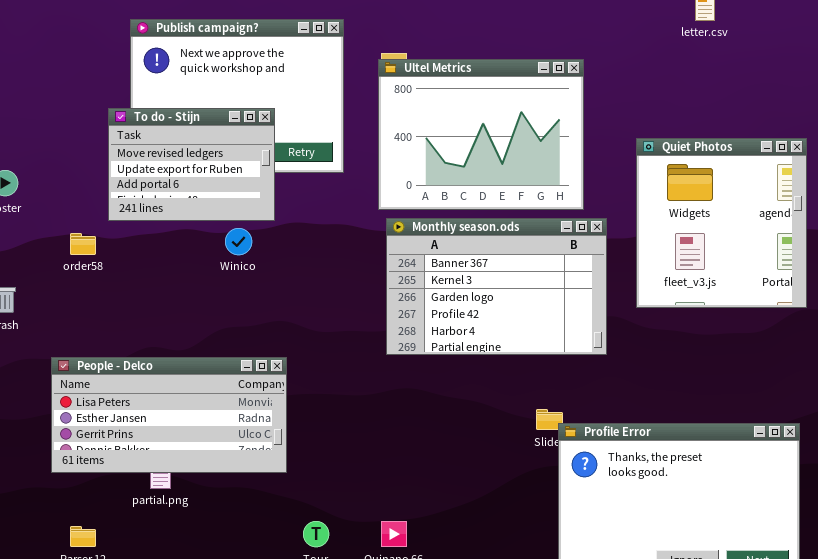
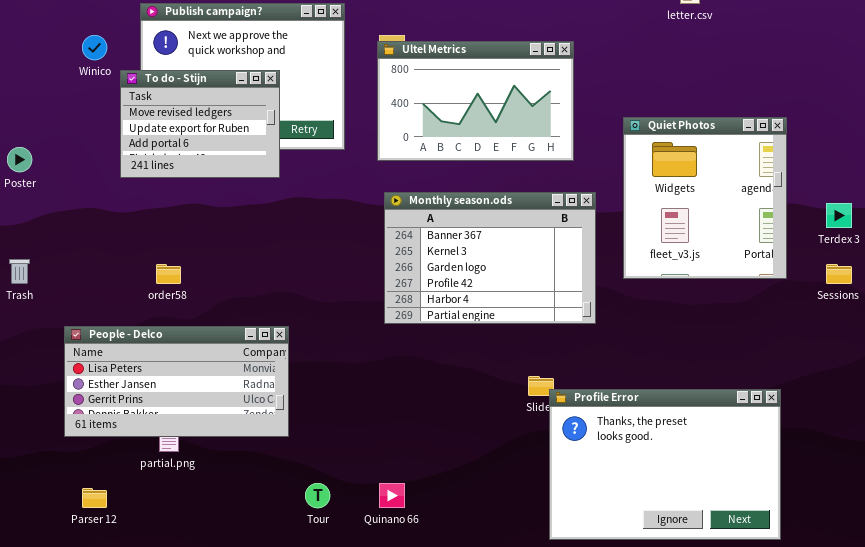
Ultel Metrics: [378,59,584,210] -> [377,41,574,161], resized
To do - Stijn: [108,108,275,221] -> [120,70,280,178], moved
Winico: [225,228,252,255] -> [82,35,107,60], moved
order58: [70,233,96,255] -> [156,264,181,284], moved

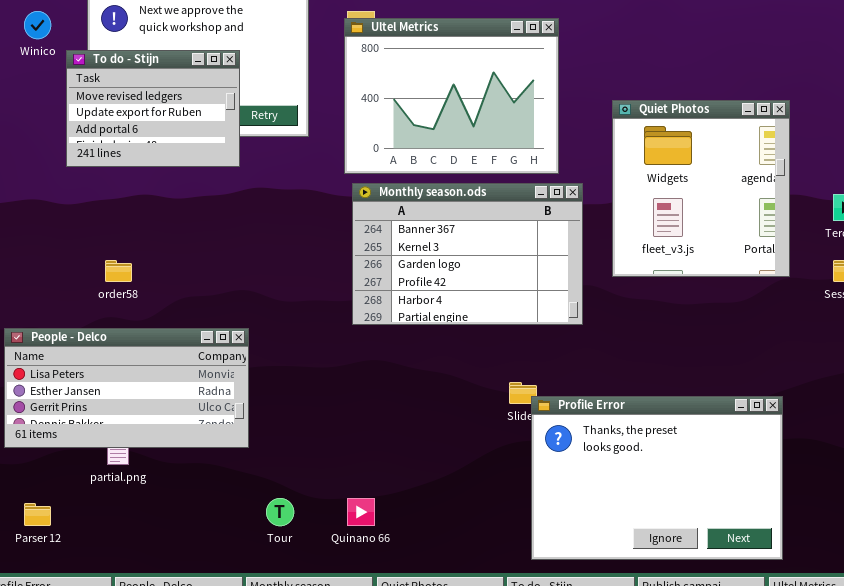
Ultel Metrics: [377,41,574,161] -> [344,18,559,174], resized

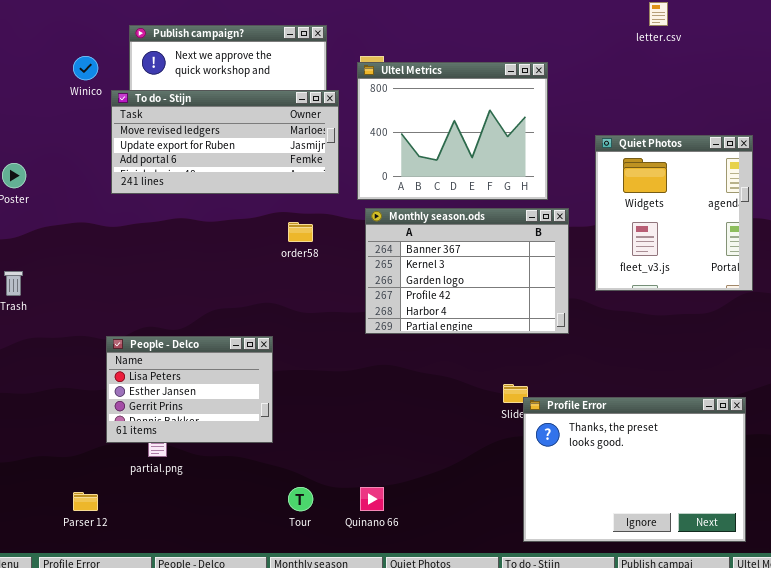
To do - Stijn: [66,50,240,167] -> [111,90,339,194], resized
order58: [105,260,132,282] -> [288,222,313,242], moved
People - Delco: [4,328,249,448] -> [106,336,273,443], resized

